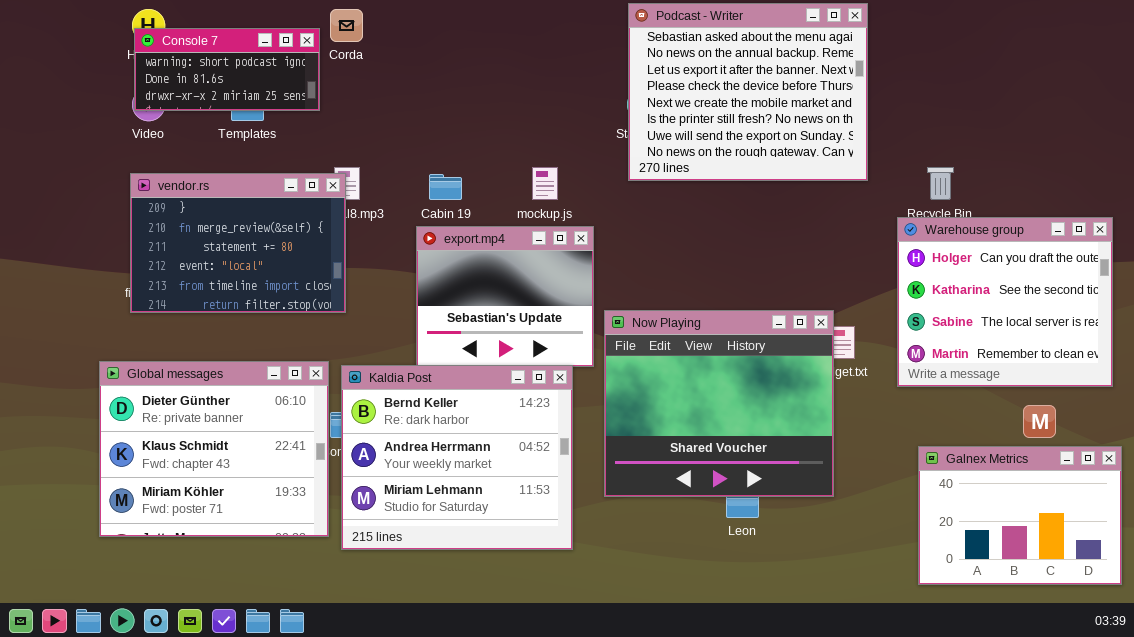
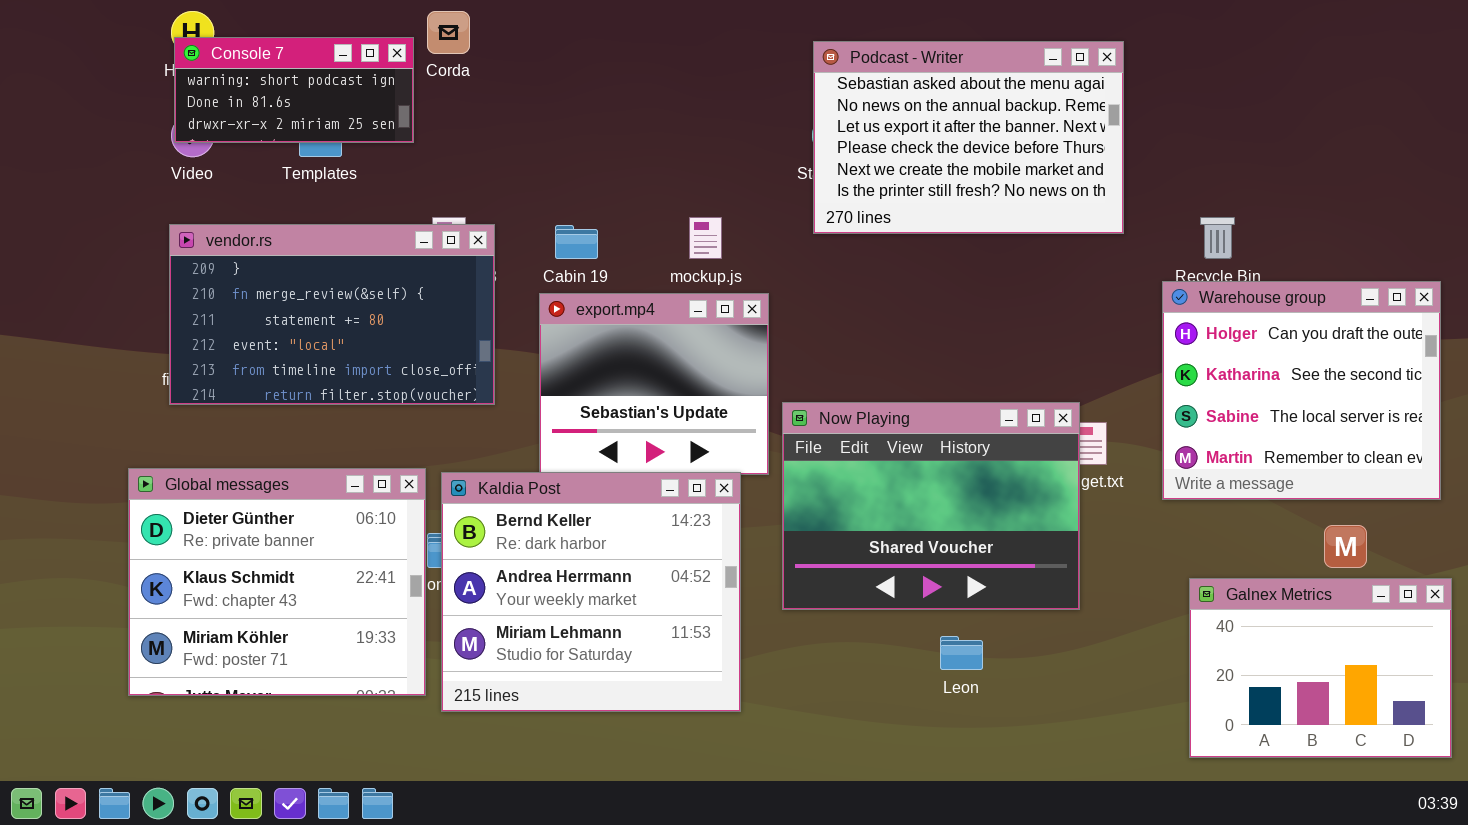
Podcast - Writer: [628,3,868,181] -> [813,41,1124,234], resized
vendor.rs: [130,173,346,313] -> [169,224,495,405], resized
Now Playing: [604,310,834,497] -> [782,402,1080,610], resized

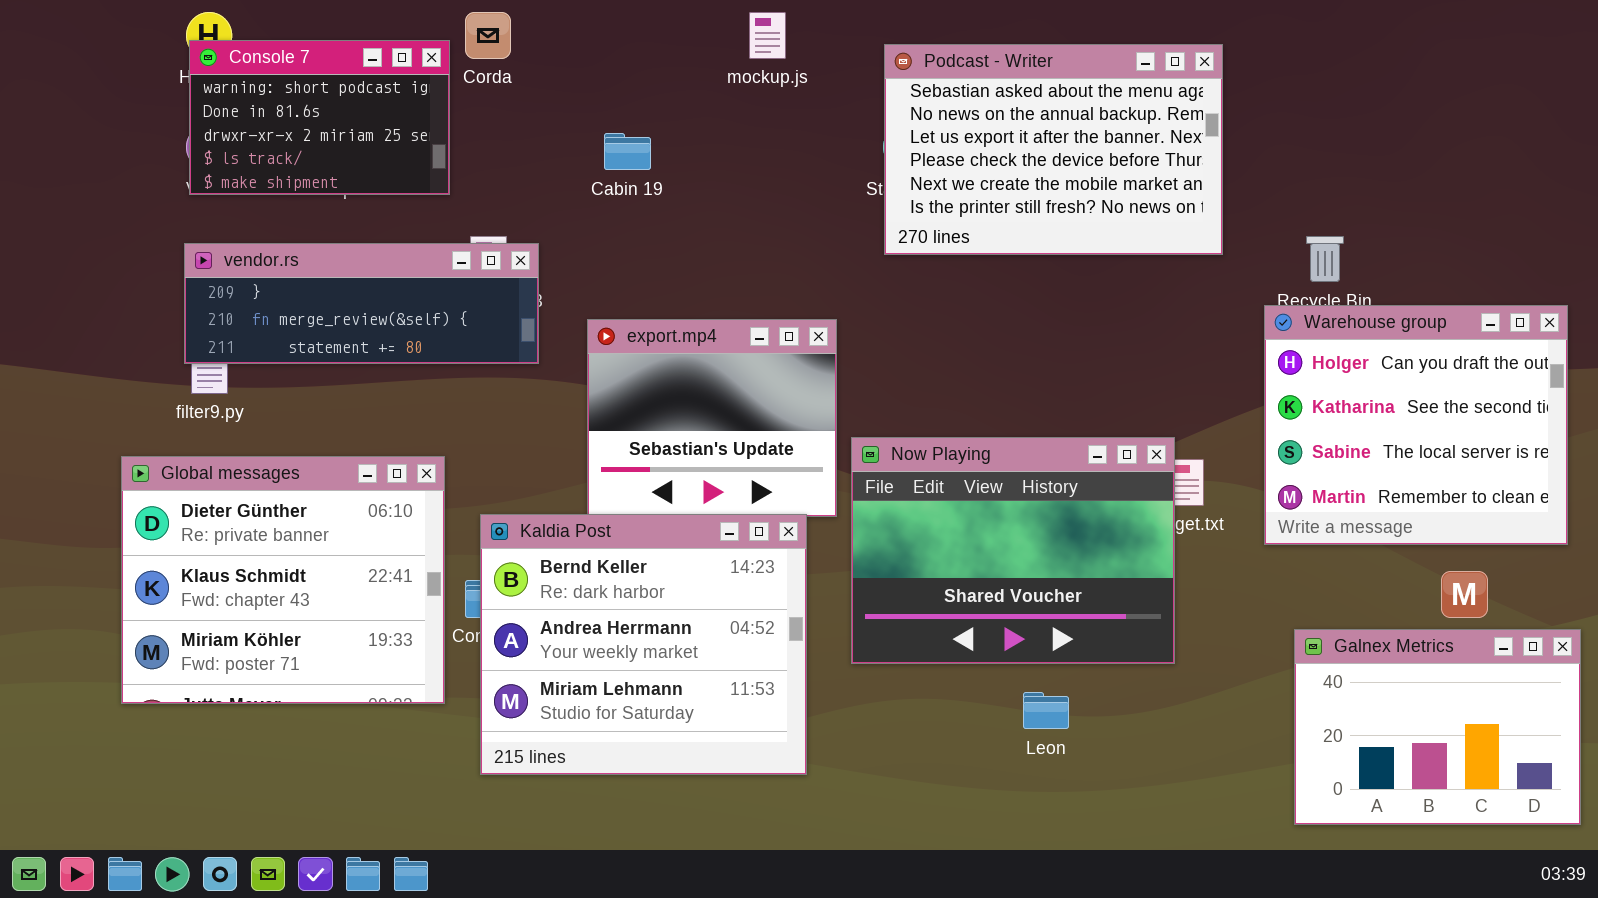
Console 7: [174,37,414,143] -> [189,40,450,195], resized
mockup.js: [689,217,722,259] -> [749,12,786,59], moved
vendor.rs: [169,224,495,405] -> [184,243,539,364], resized
Cabin 19: [555,225,598,259] -> [604,133,651,170], moved
Global messages: [128,468,426,696] -> [121,456,445,704], moved

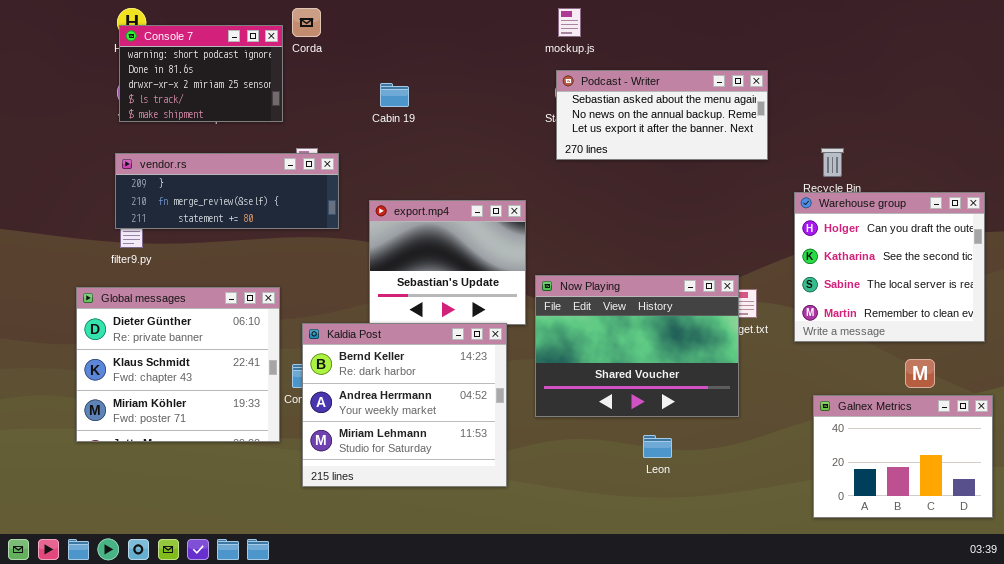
mockup.js: [749,12,786,59] -> [558,8,581,37], moved
Podcast - Writer: [884,44,1223,255] -> [556,70,768,160], resized

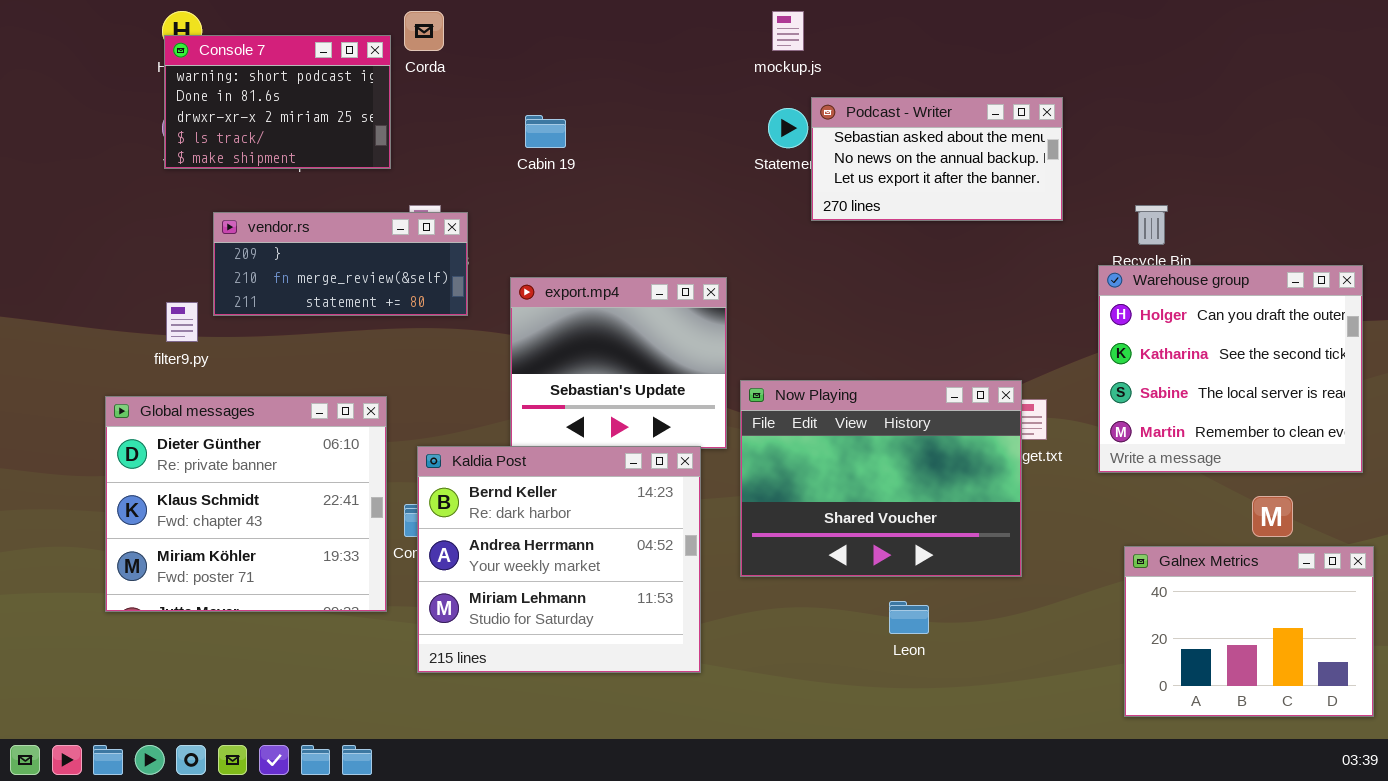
Podcast - Writer: [556,70,768,160] -> [811,97,1063,221], resized
vendor.rs: [115,153,339,229] -> [213,212,468,316], resized

